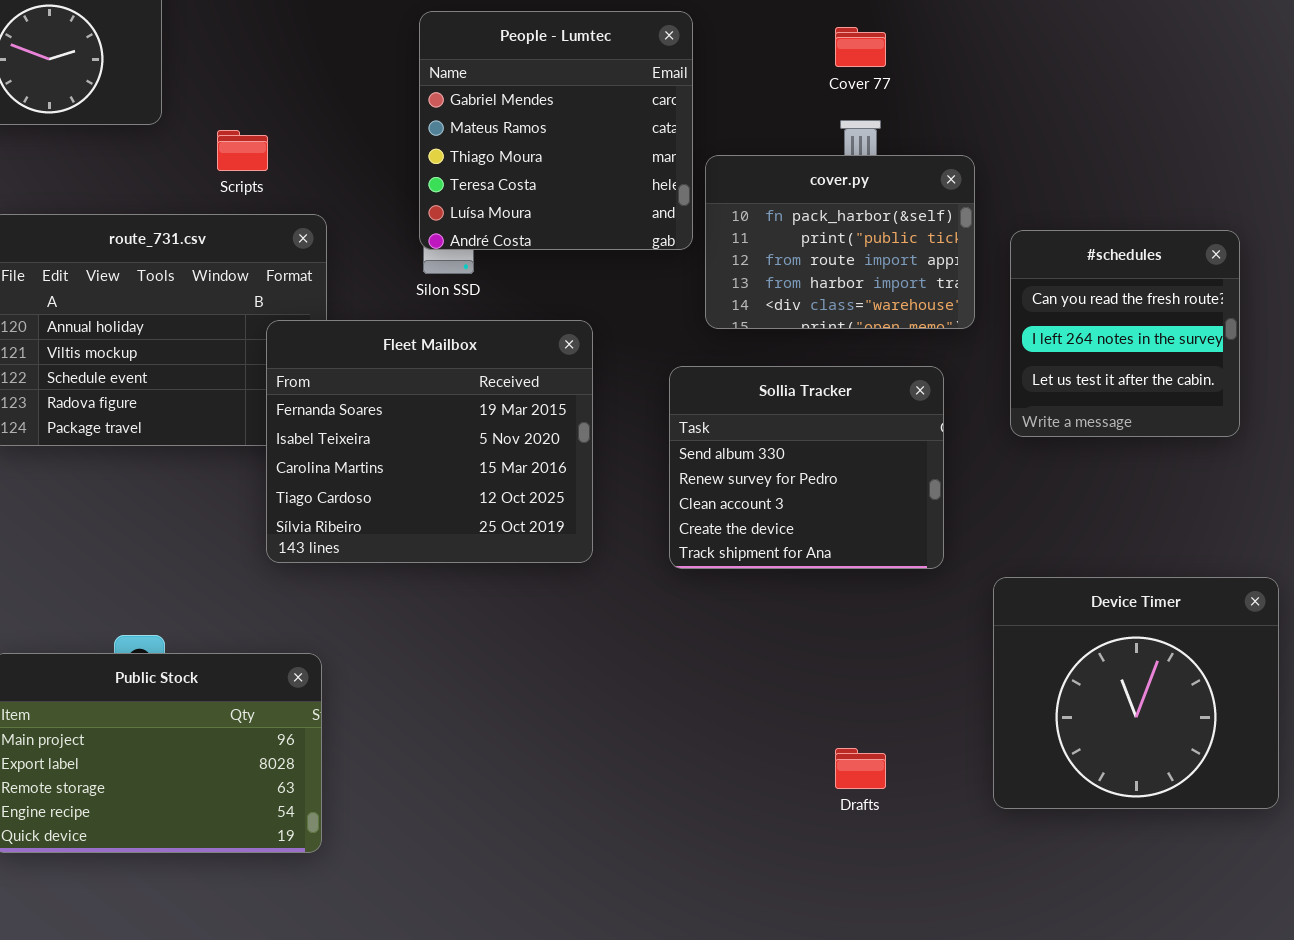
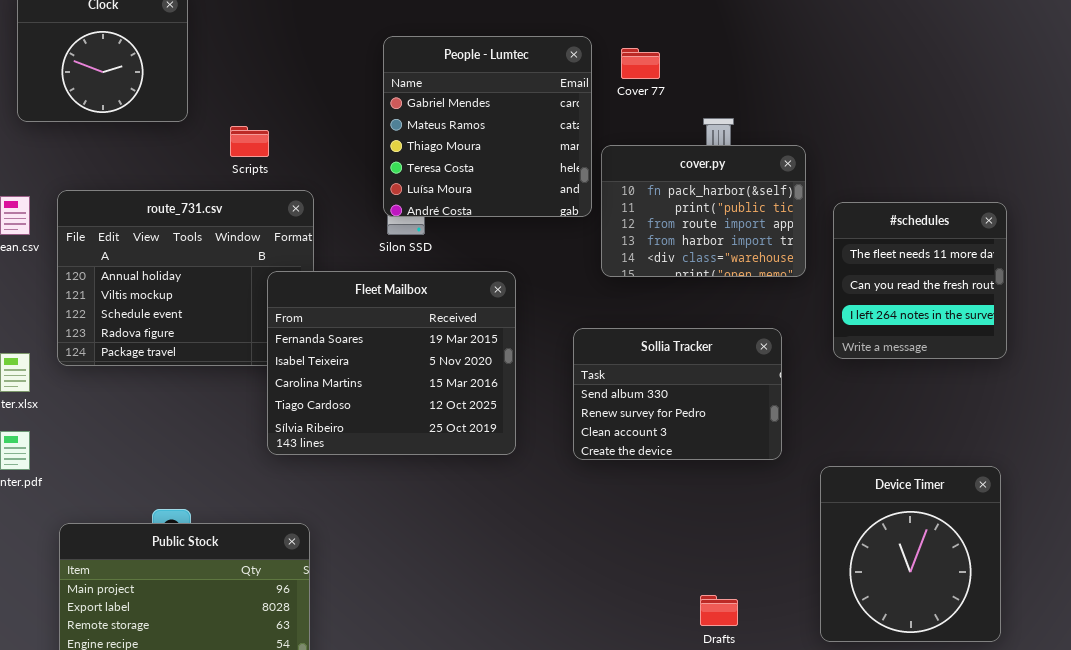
Cover 77: [835,27,886,67] -> [621,48,660,79], moved
#schedules: [1010,230,1240,437] -> [833,202,1007,359], scrolled up 1 row
Sollia Tracker: [669,366,944,569] -> [573,328,782,460], resized
Device Timer: [993,577,1279,809] -> [820,466,1001,642], resized

